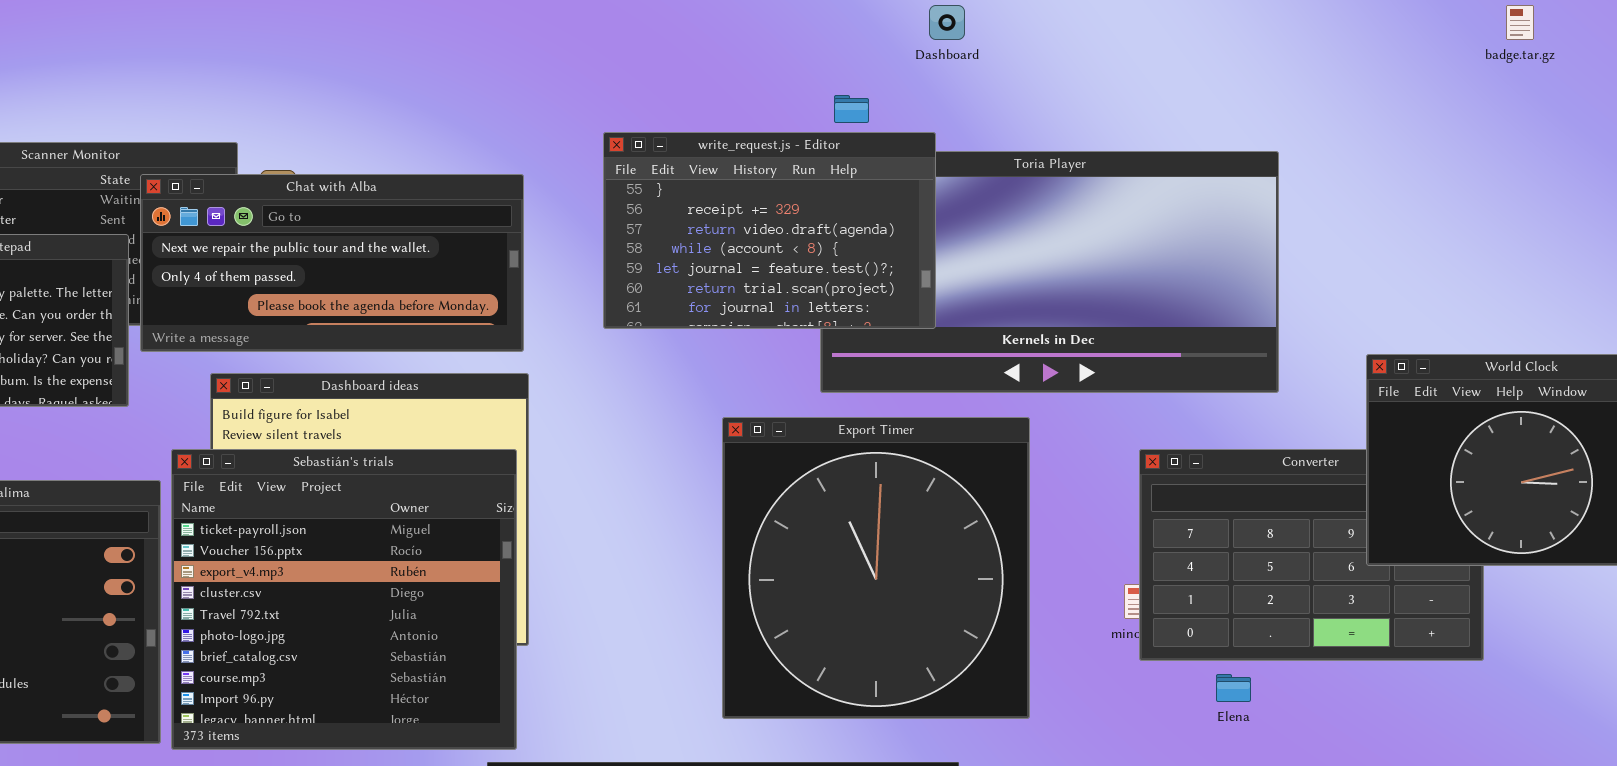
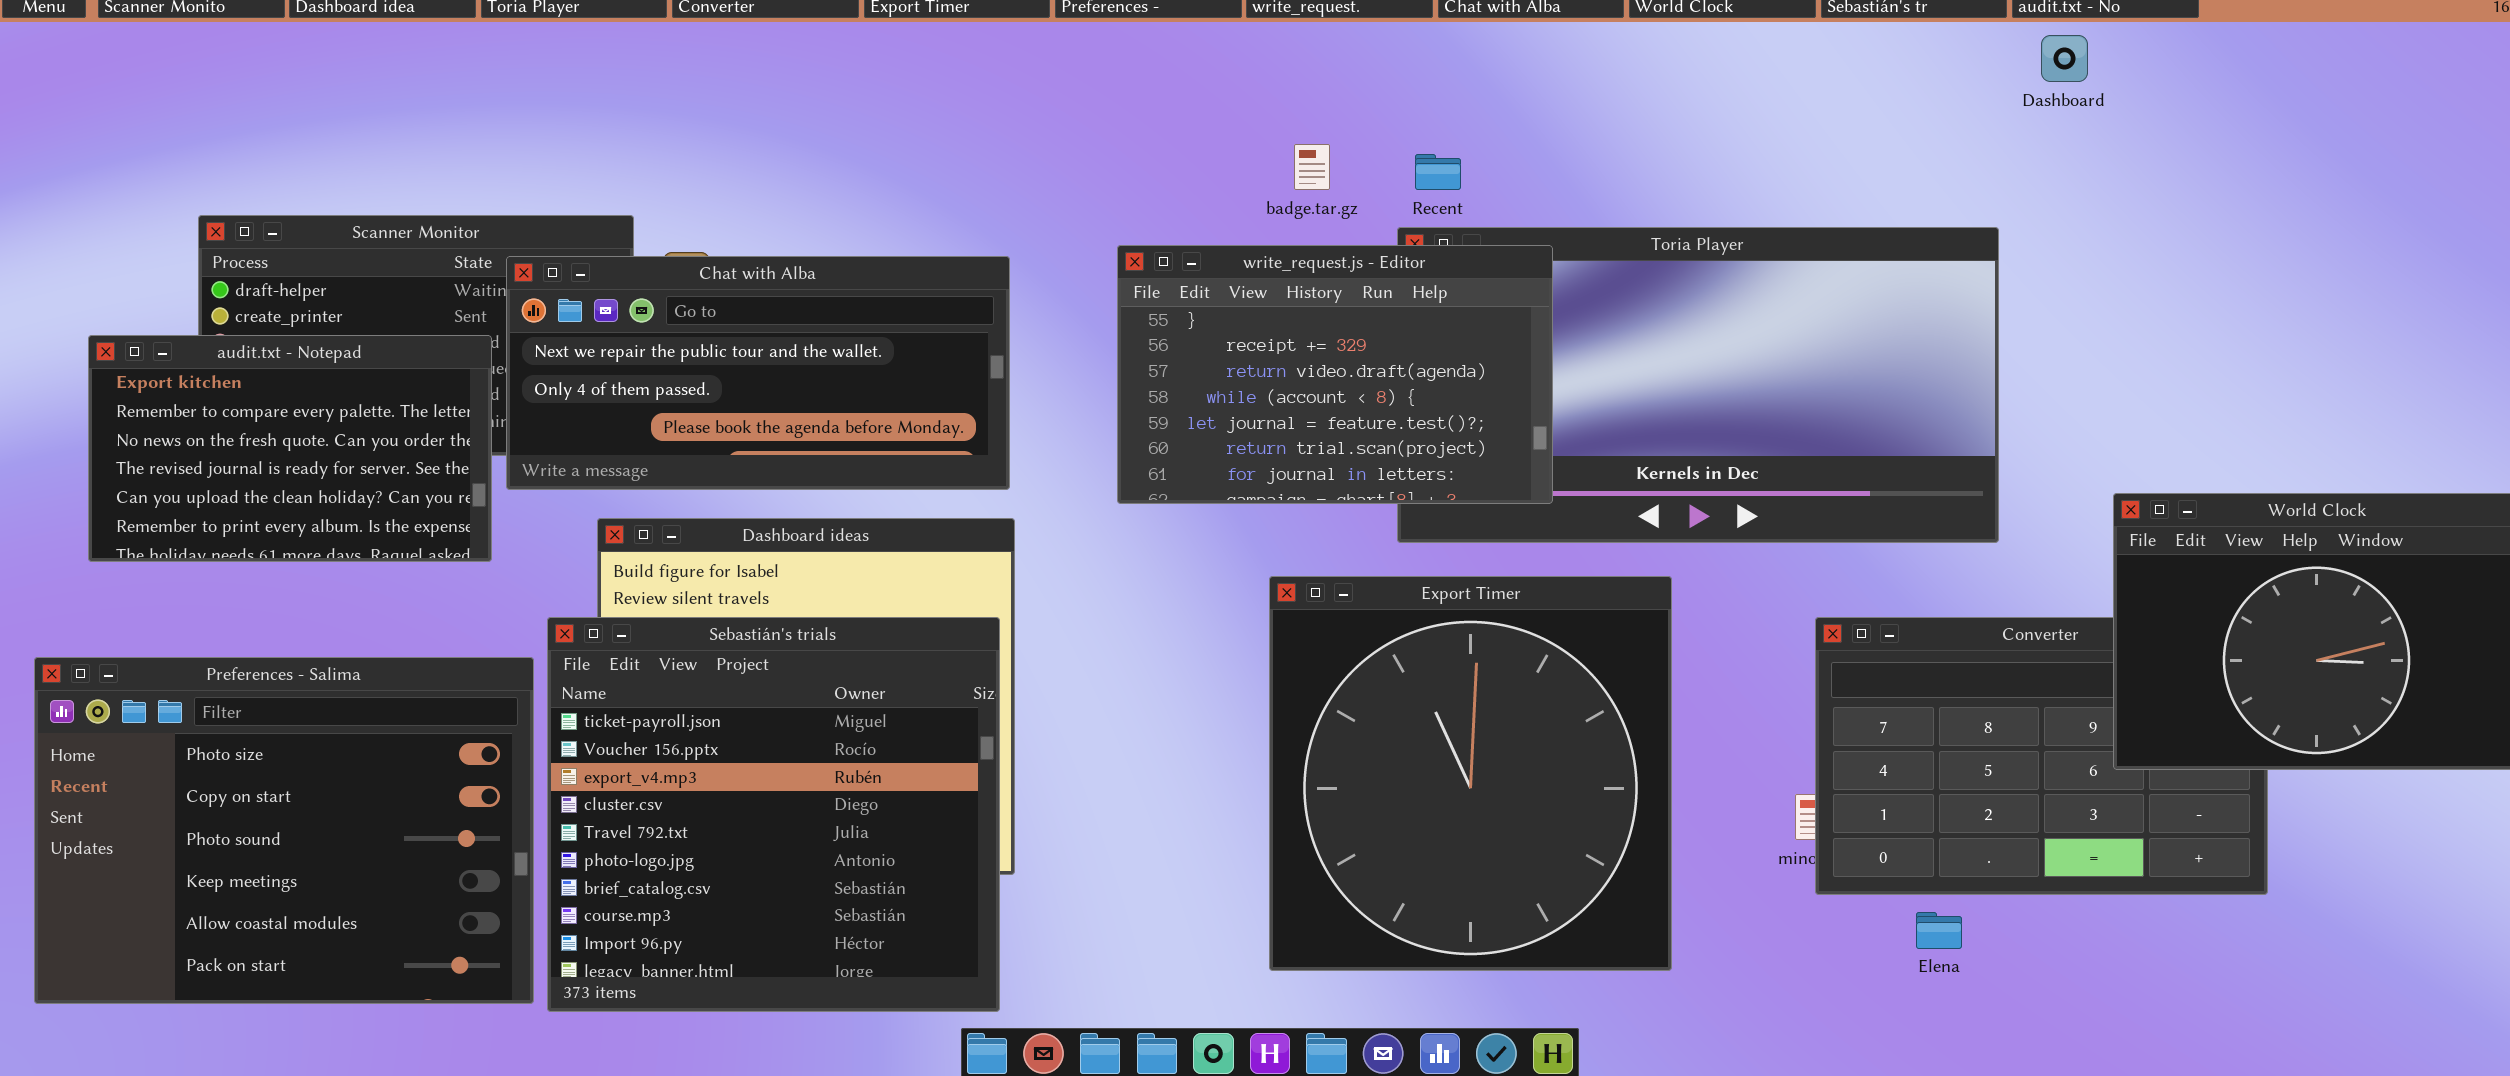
Dashboard: [929,5,965,40] -> [2041,35,2088,82], moved
badge.tar.gz: [1506,5,1534,40] -> [1294,144,1330,190], moved
write_request.js - Editor: [603,132,936,329] -> [1117,245,1553,504], moved

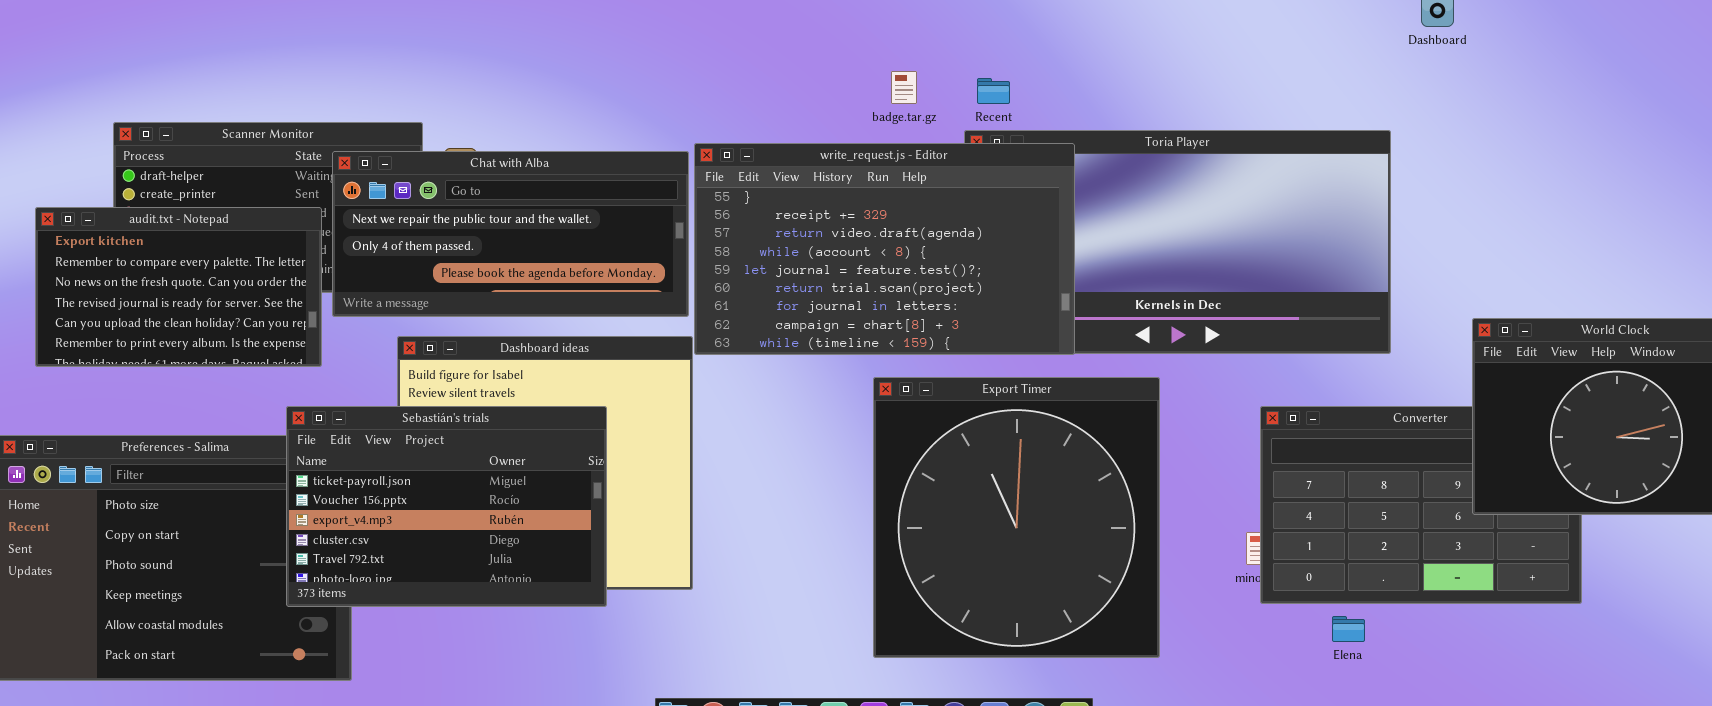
write_request.js - Editor: [1117,245,1553,504] -> [694,143,1075,355], resized
Sebastián's trials: [547,617,1000,1012] -> [286,406,607,607], moved, resized

